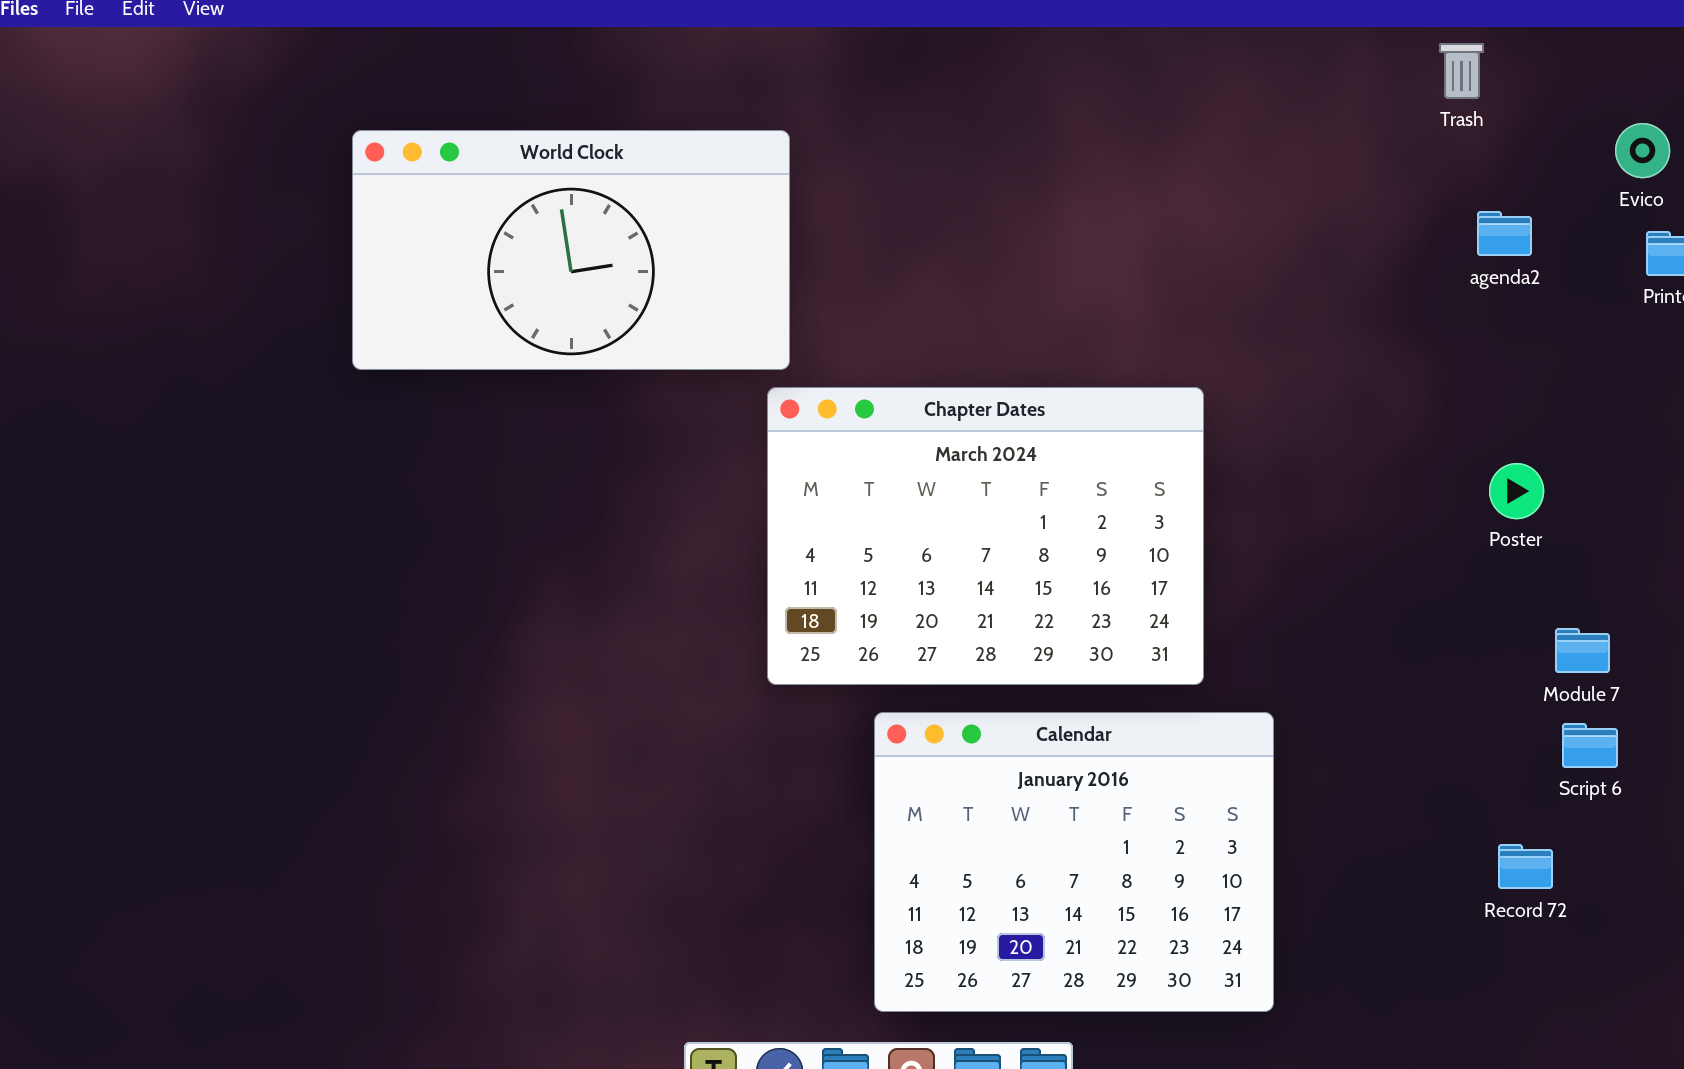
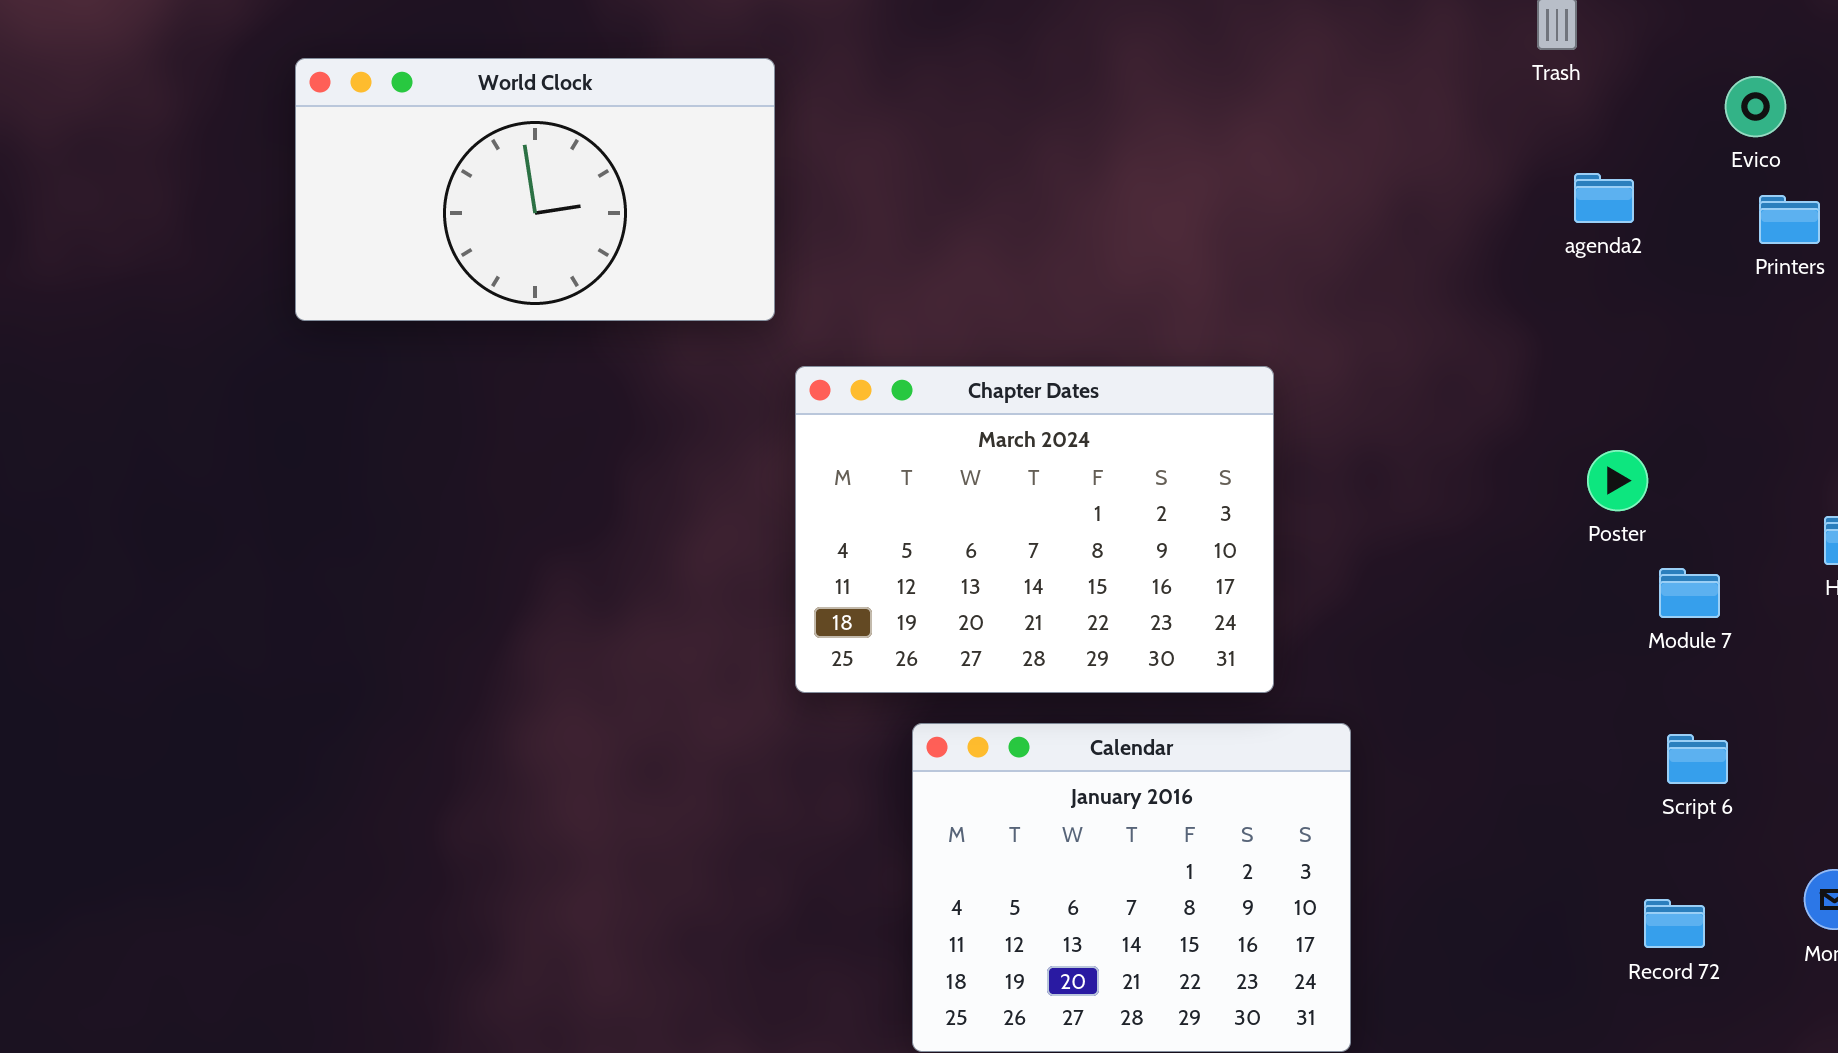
World Clock: [352,130,790,370] -> [295,58,775,321], moved
Module 7: [1555,628,1610,673] -> [1659,568,1720,618], moved
Record 72: [1498,844,1553,889] -> [1644,899,1705,948], moved

